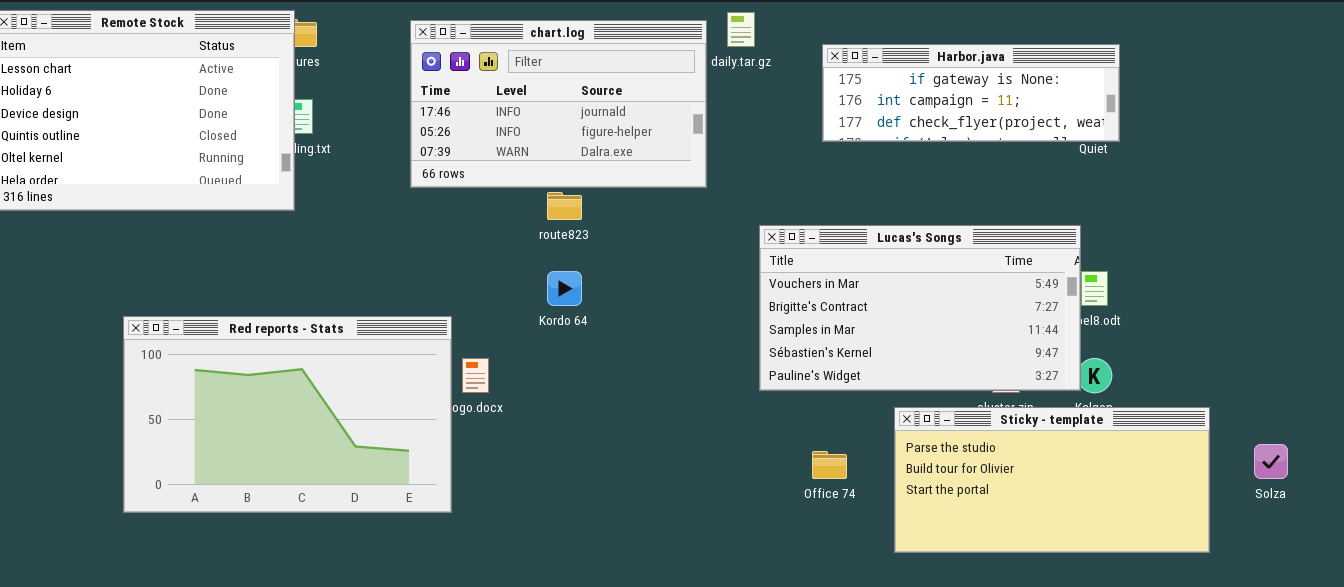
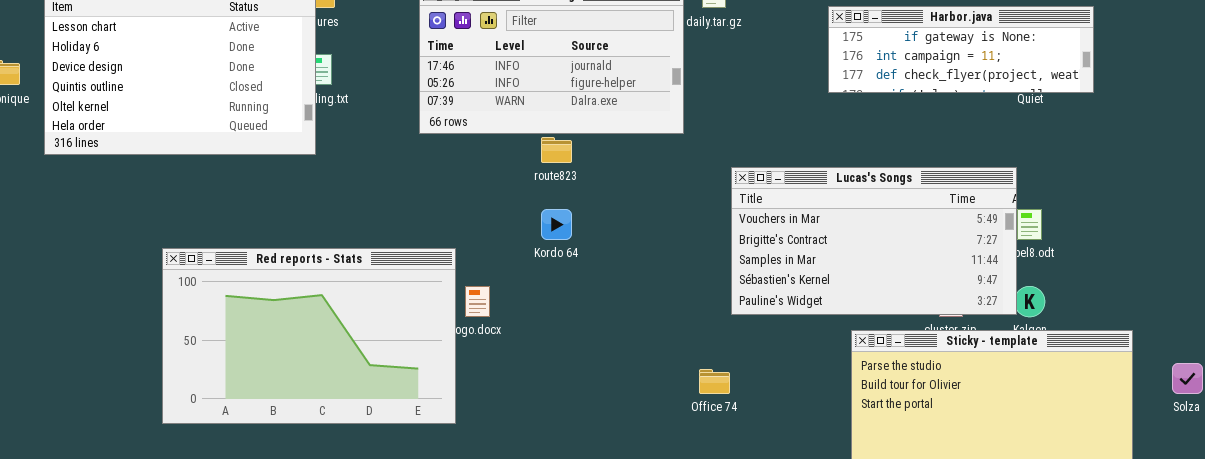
Harbor.java: [822,44,1120,142] -> [828,6,1094,93], moved
Office 74: [812,451,847,479] -> [699,369,730,394], moved

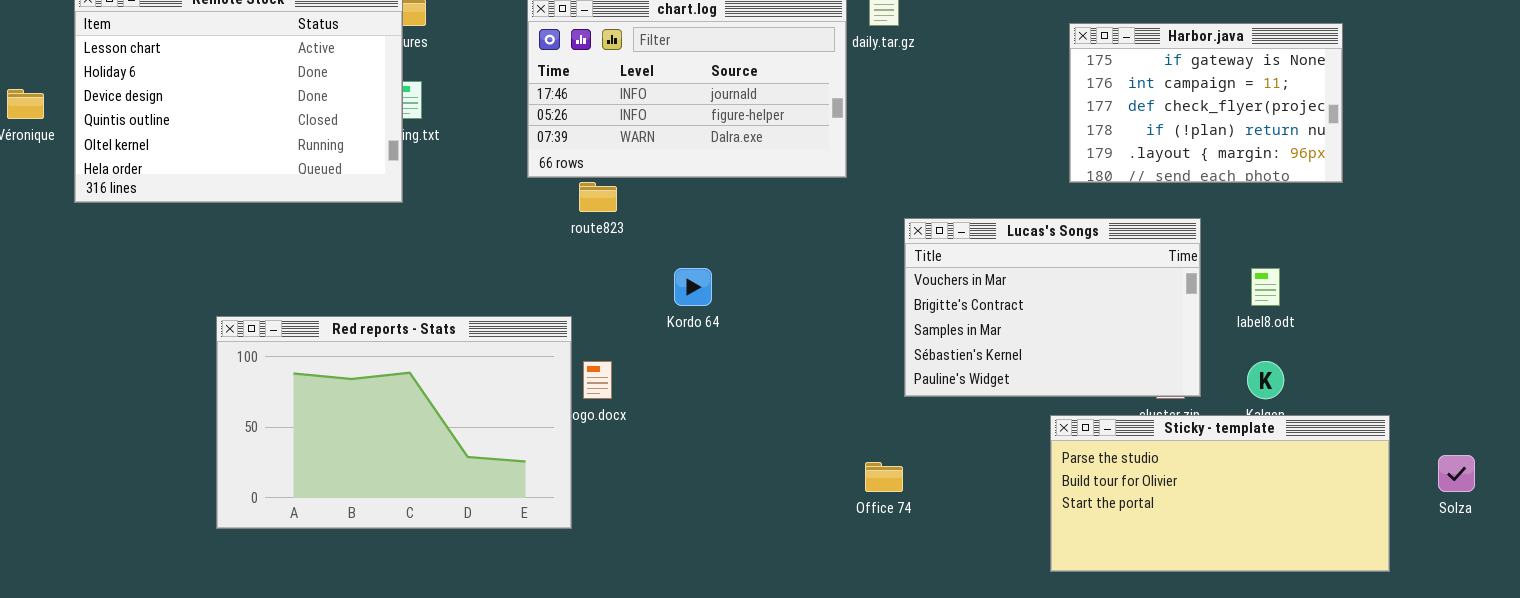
Harbor.java: [828,6,1094,93] -> [1069,23,1343,183], resized
route823: [541,137,572,163] -> [579,182,617,212], moved
Lucas's Songs: [731,167,1017,315] -> [904,218,1201,397], resized

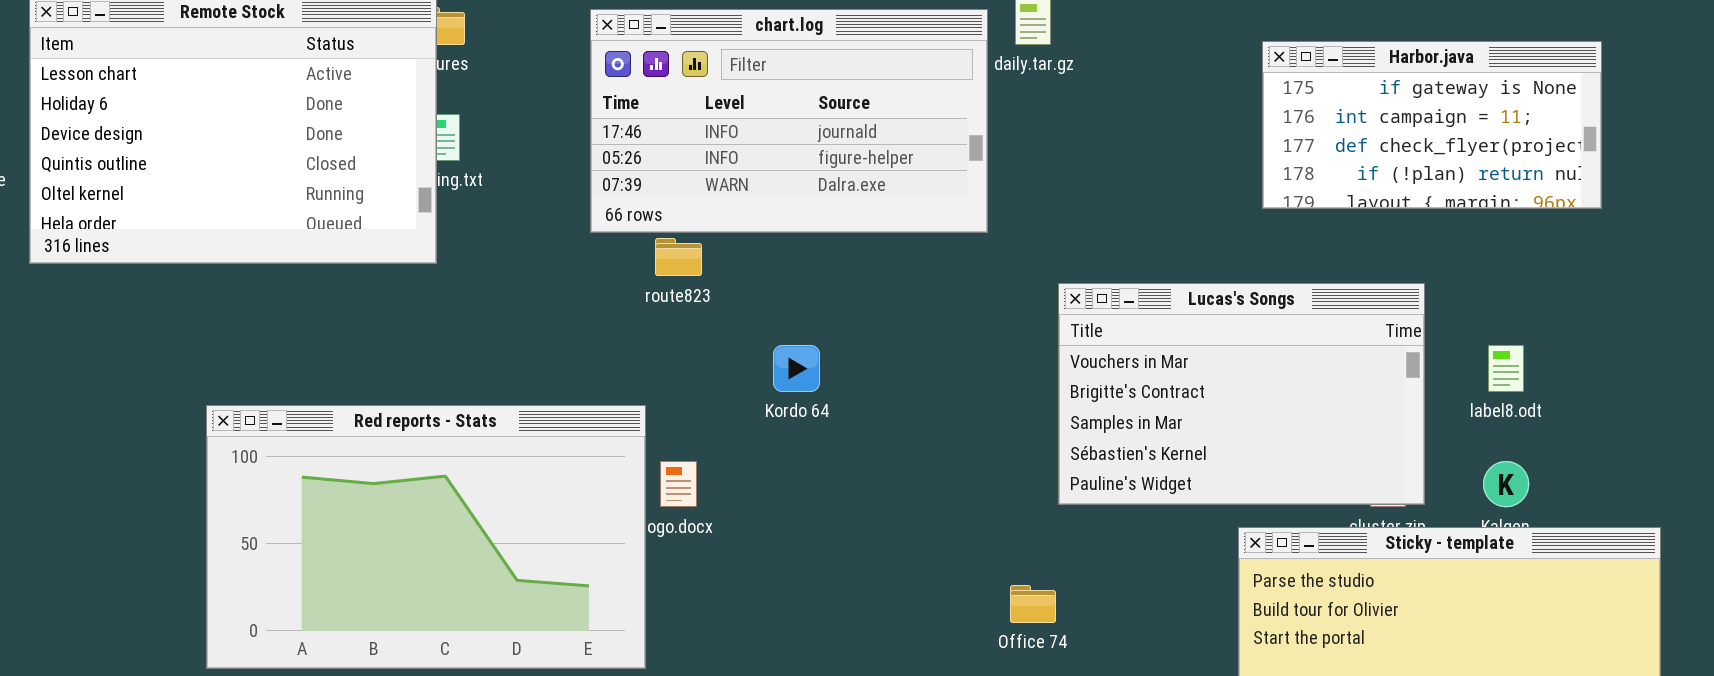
Harbor.java: [1069,23,1343,183] -> [1262,41,1602,209], resized

